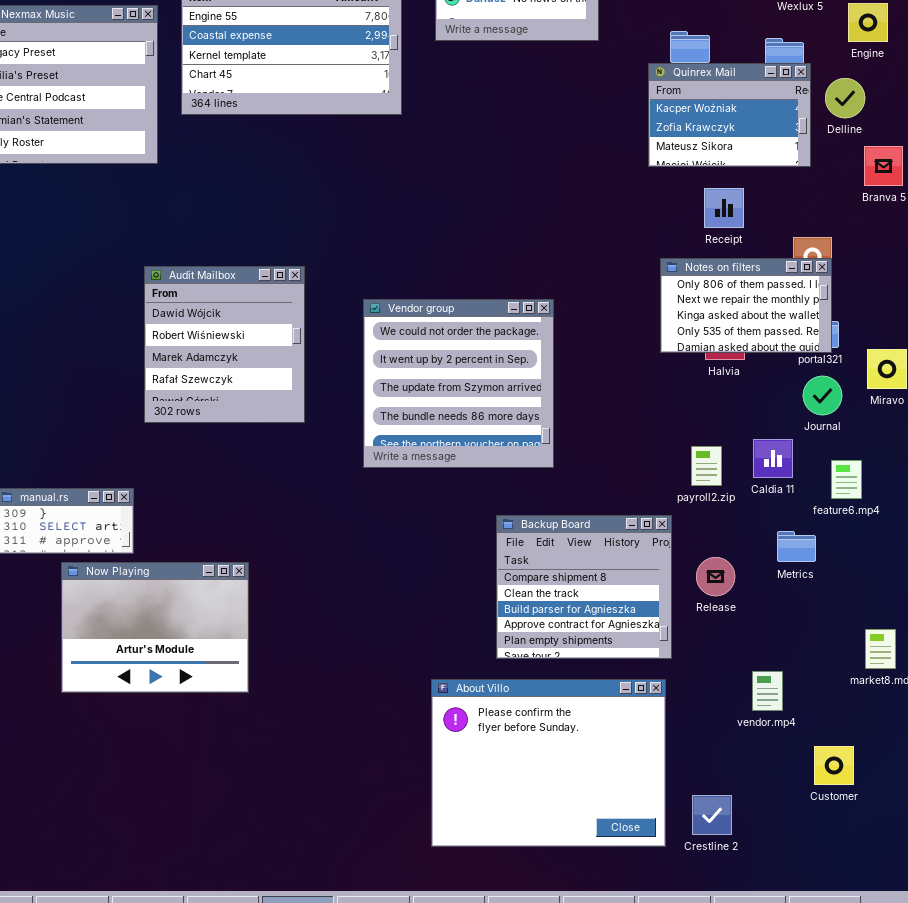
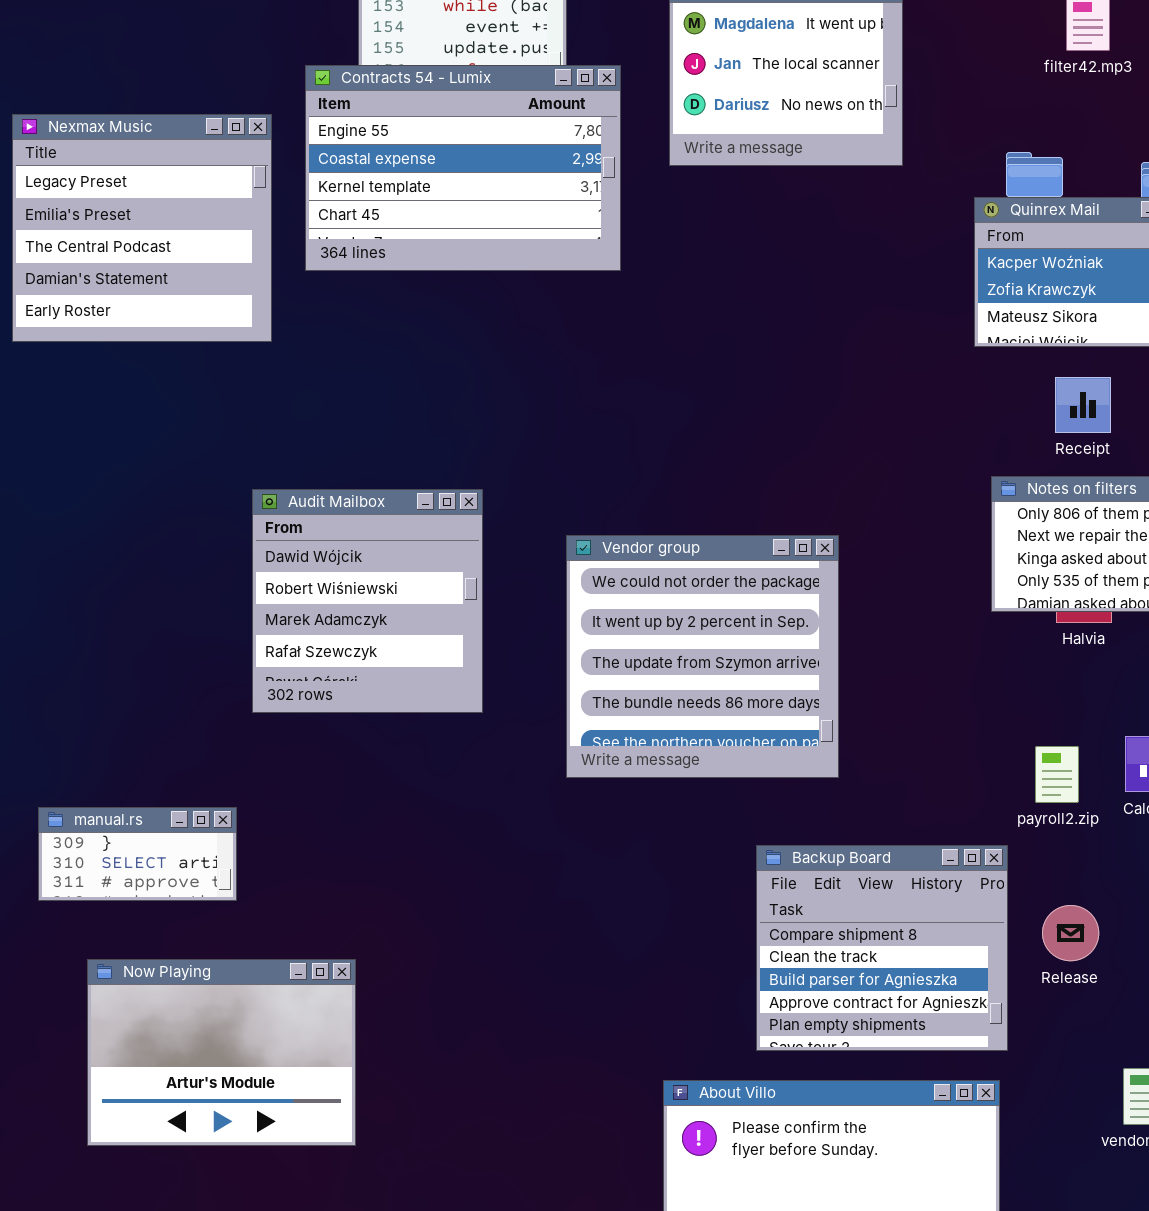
Now Playing: [61,562,249,693] -> [87,959,356,1146], moved

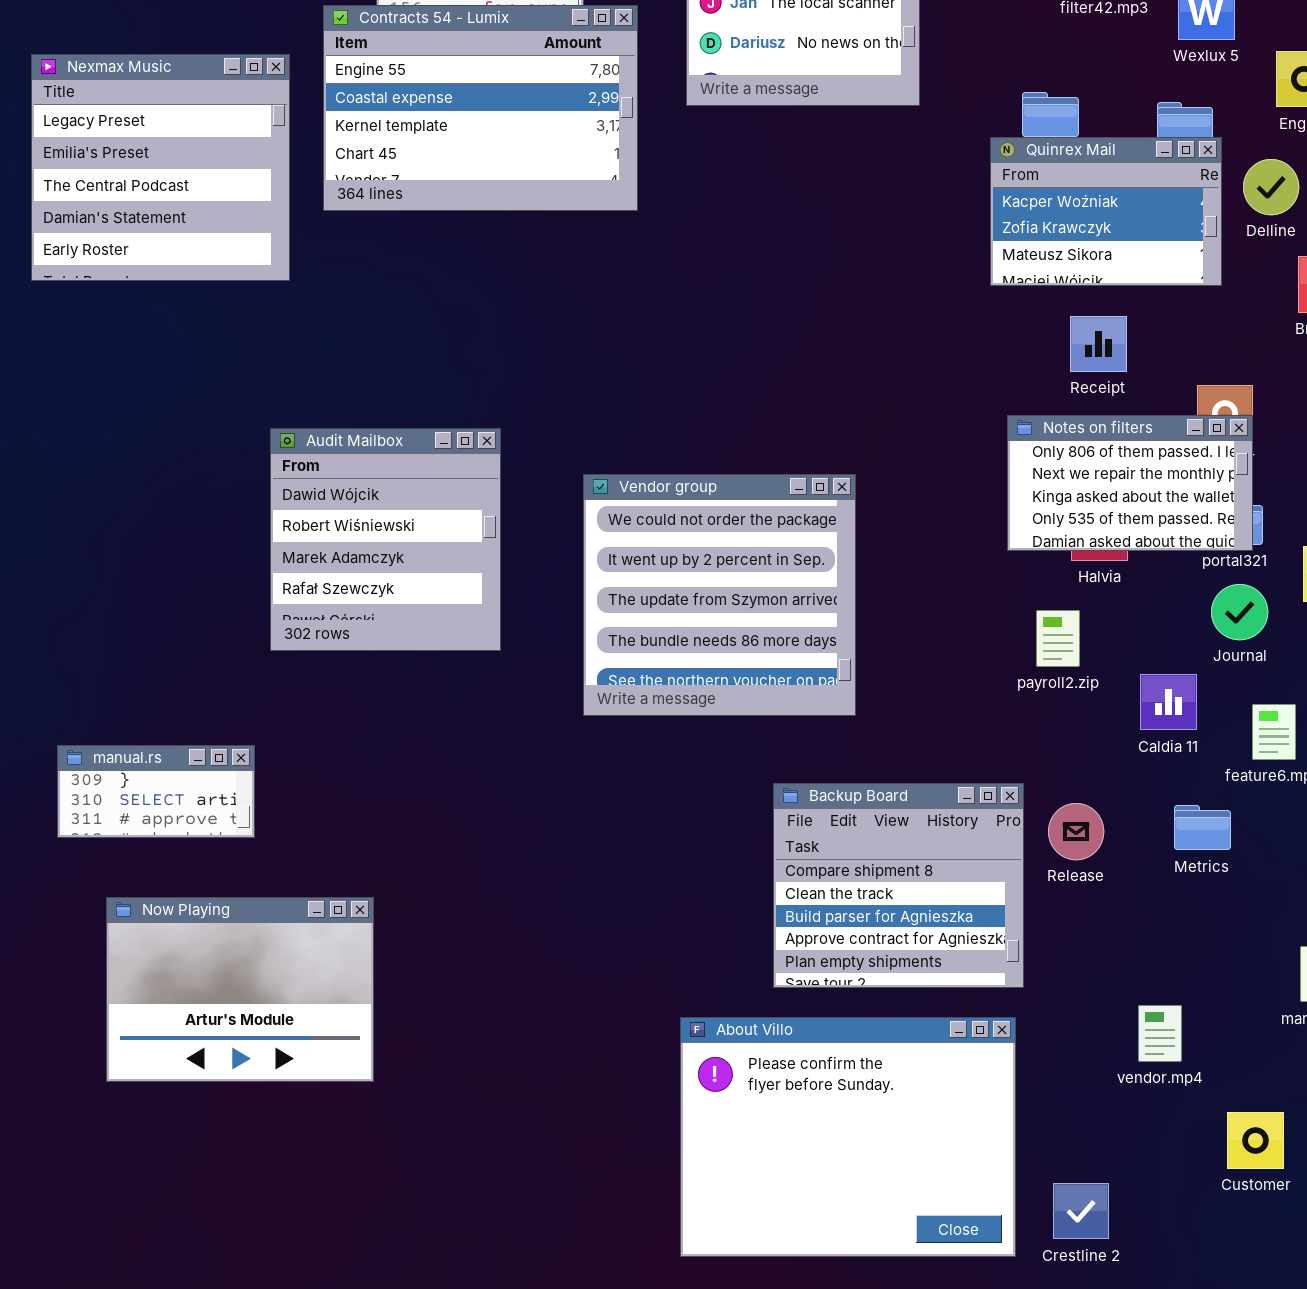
payroll2.zip: [1035,746,1079,803] -> [1036,610,1080,667], moved
Release: [1042,905,1099,961] -> [1048,803,1104,860], moved

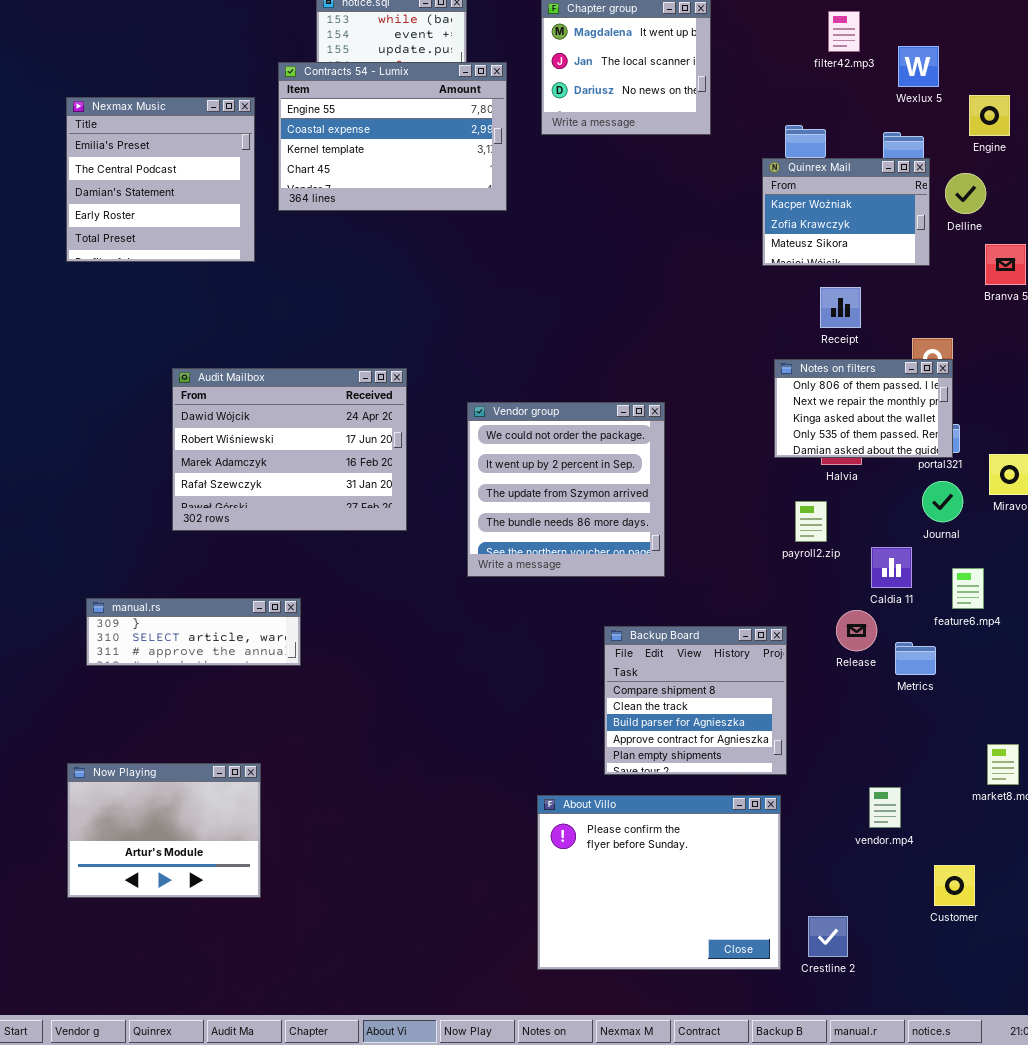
Nexmax Music: [31,54,290,281] -> [66,97,255,262], scrolled down 1 row
Audit Mailbox: [270,428,501,651] -> [172,368,407,531], resized
manual.rs: [57,745,255,838] -> [86,598,301,666], resized
Release: [1048,803,1104,860] -> [836,610,877,651], moved
Now Playing: [106,897,374,1082] -> [67,763,261,898], moved

